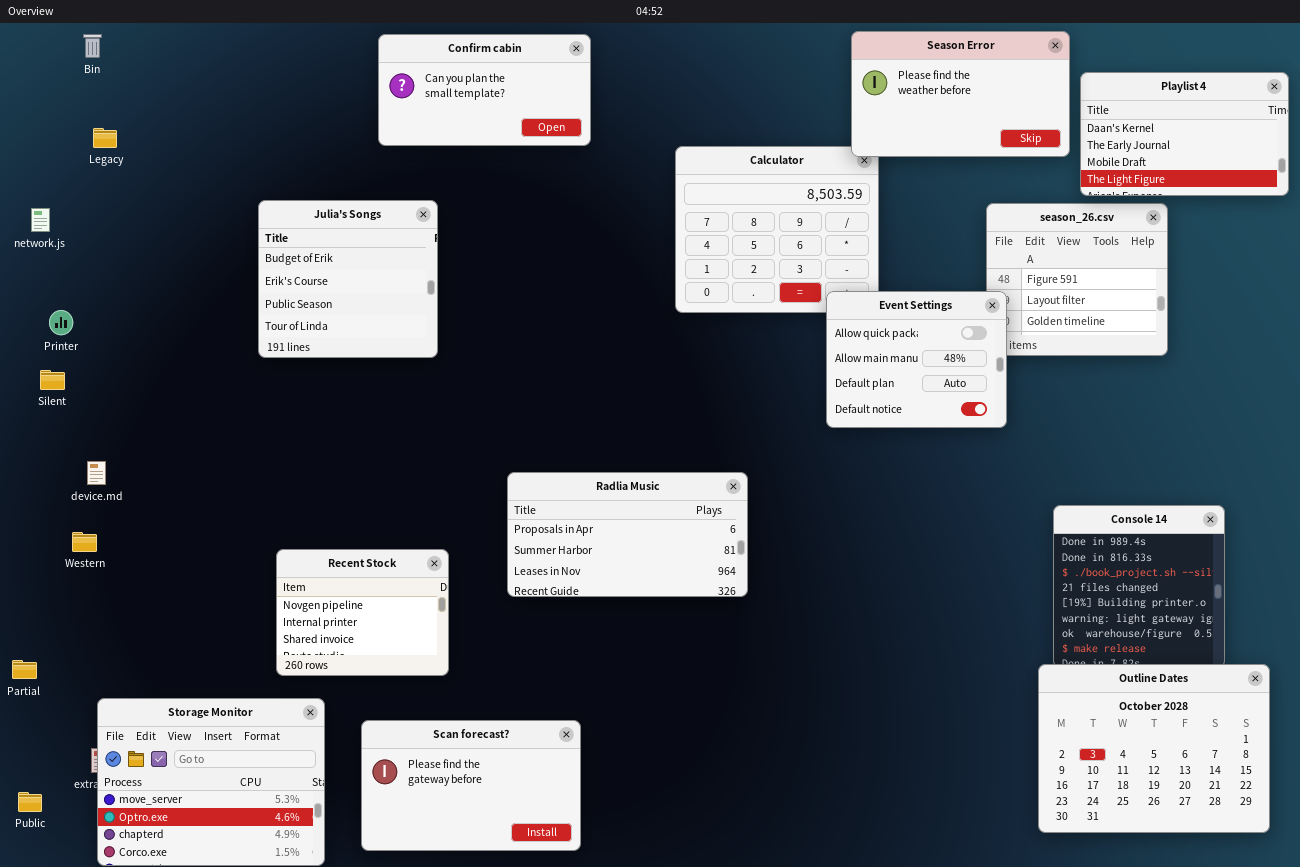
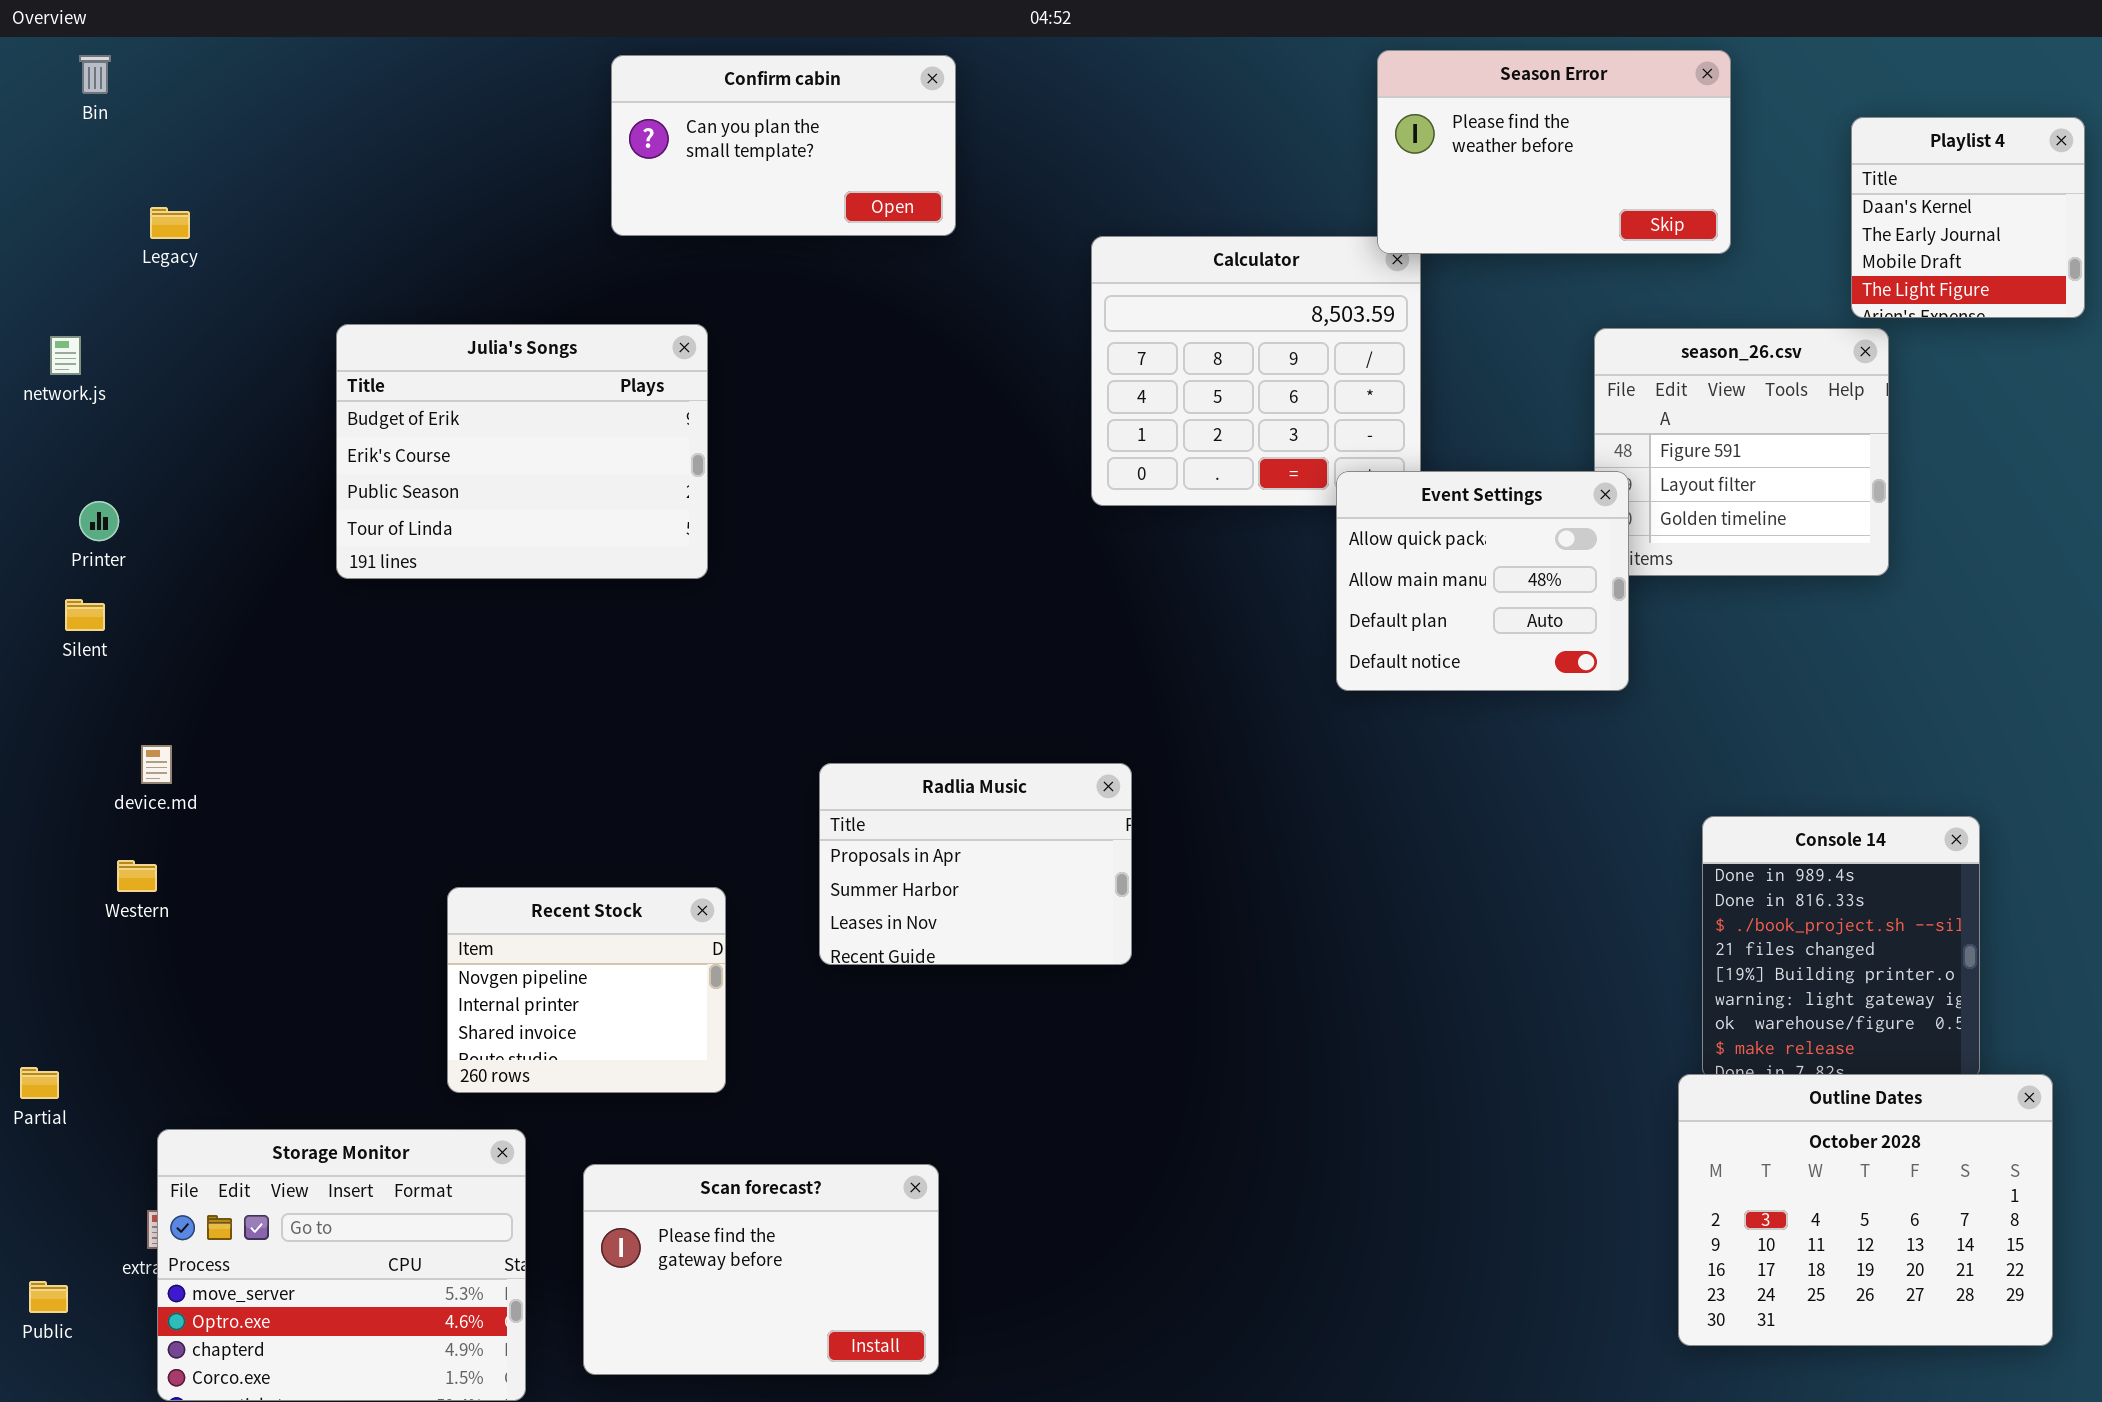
Bin: [83,34,102,58] -> [79,55,111,94], moved
Playlist 4: [1080,72,1289,196] -> [1851,117,2085,318], resized
Julia's Songs: [258,200,438,358] -> [336,324,708,579], resized
Radlia Music: [507,472,748,597] -> [819,763,1132,965], resized

